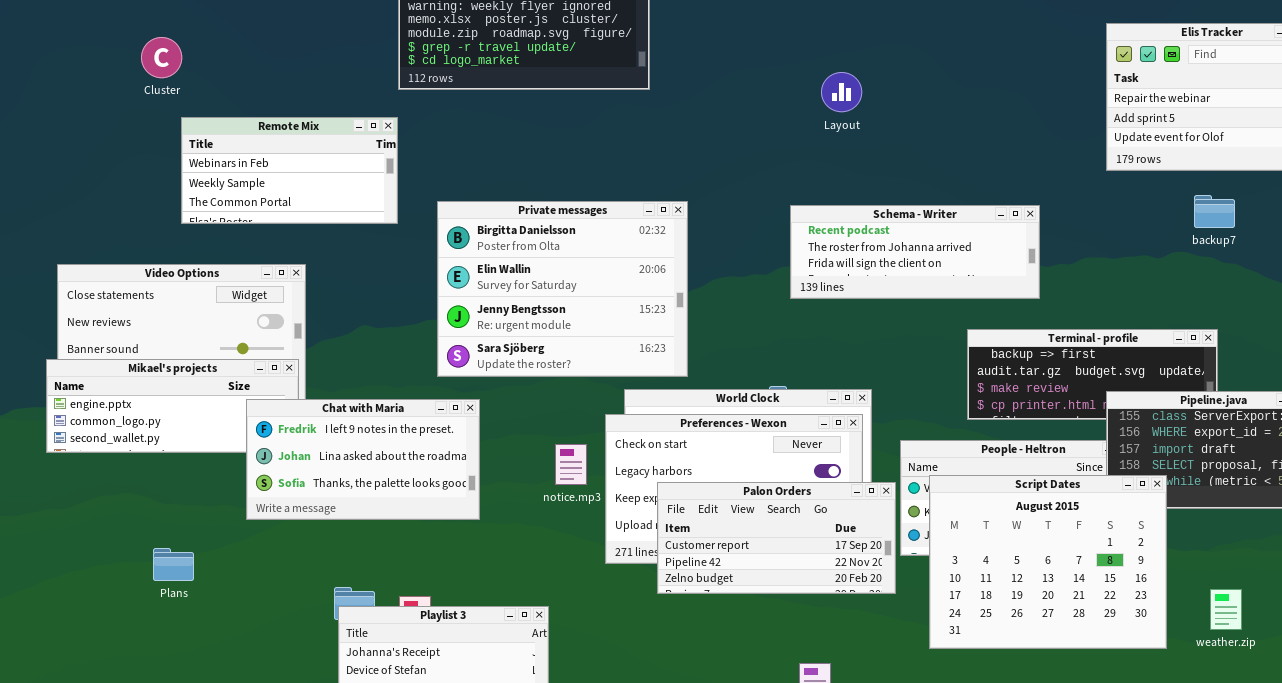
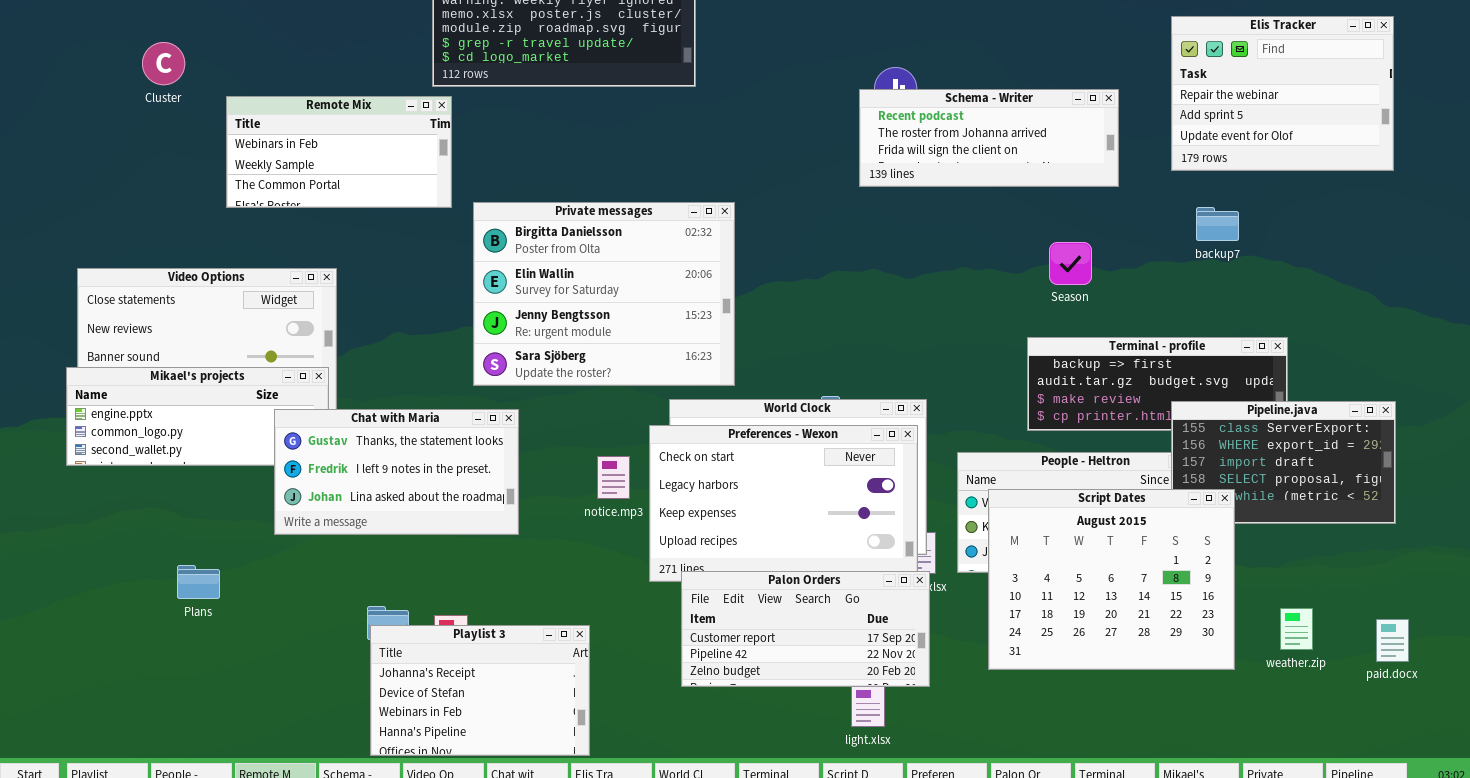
Cluster: [141,37,182,78] -> [142,42,185,85], moved
Remote Mix: [181,117,398,224] -> [226,96,452,208], moved
backup7: [1194,195,1235,228] -> [1196,207,1239,241], moved
Schema - Writer: [790,205,1040,299] -> [859,89,1119,187], moved
Chat with Maria: [246,399,480,520] -> [274,409,519,535], scrolled up 1 row
Palon Orders: [657,482,896,594] -> [681,571,930,687], moved

